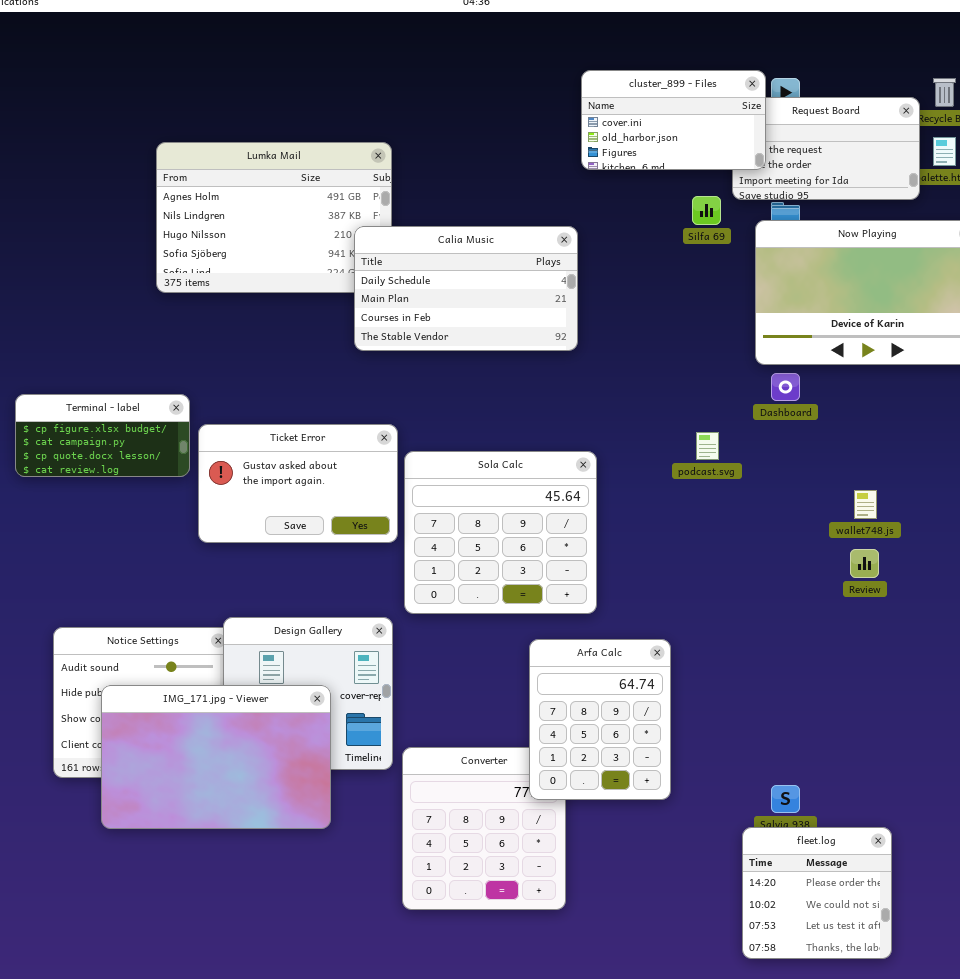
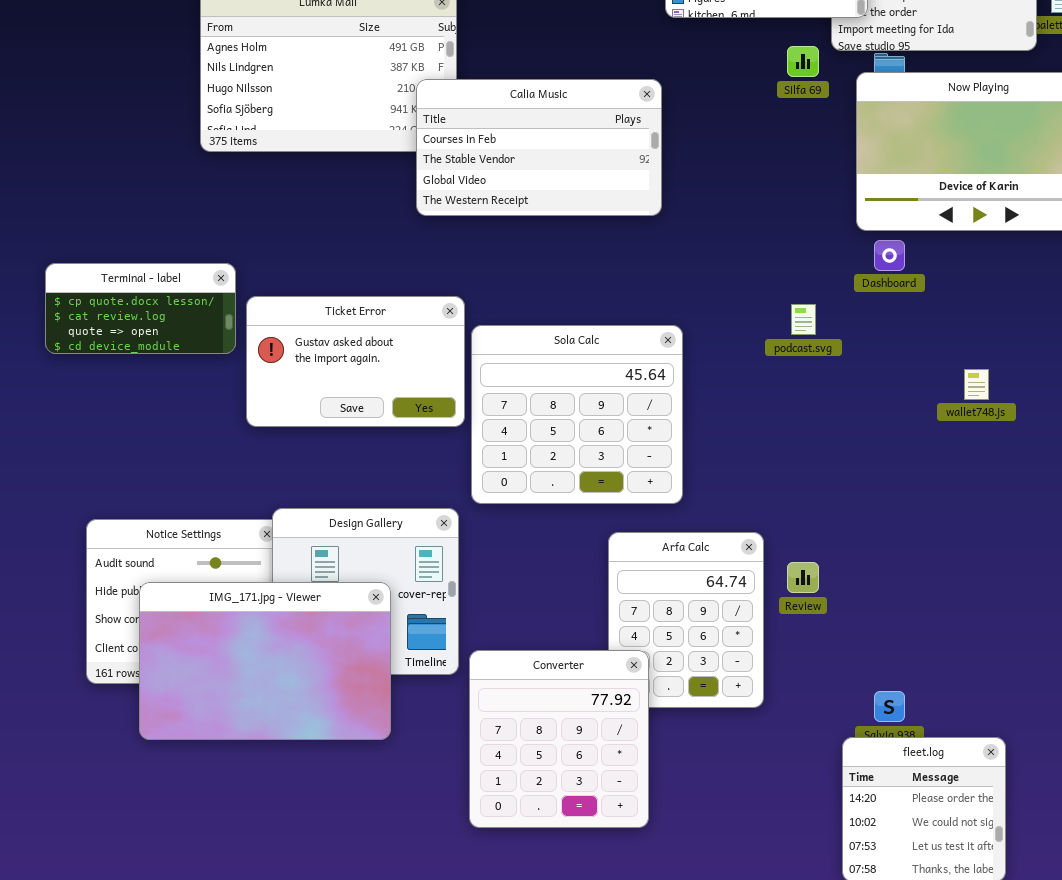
Calia Music: [354,226,578,351] -> [416,79,662,216], scrolled down 2 rows
Terminal - label: [15,394,190,477] -> [45,263,236,354], scrolled down 2 rows
Review: [850,549,879,578] -> [787,562,819,593], moved
Converter: [402,747,566,910] -> [469,650,649,828], raised

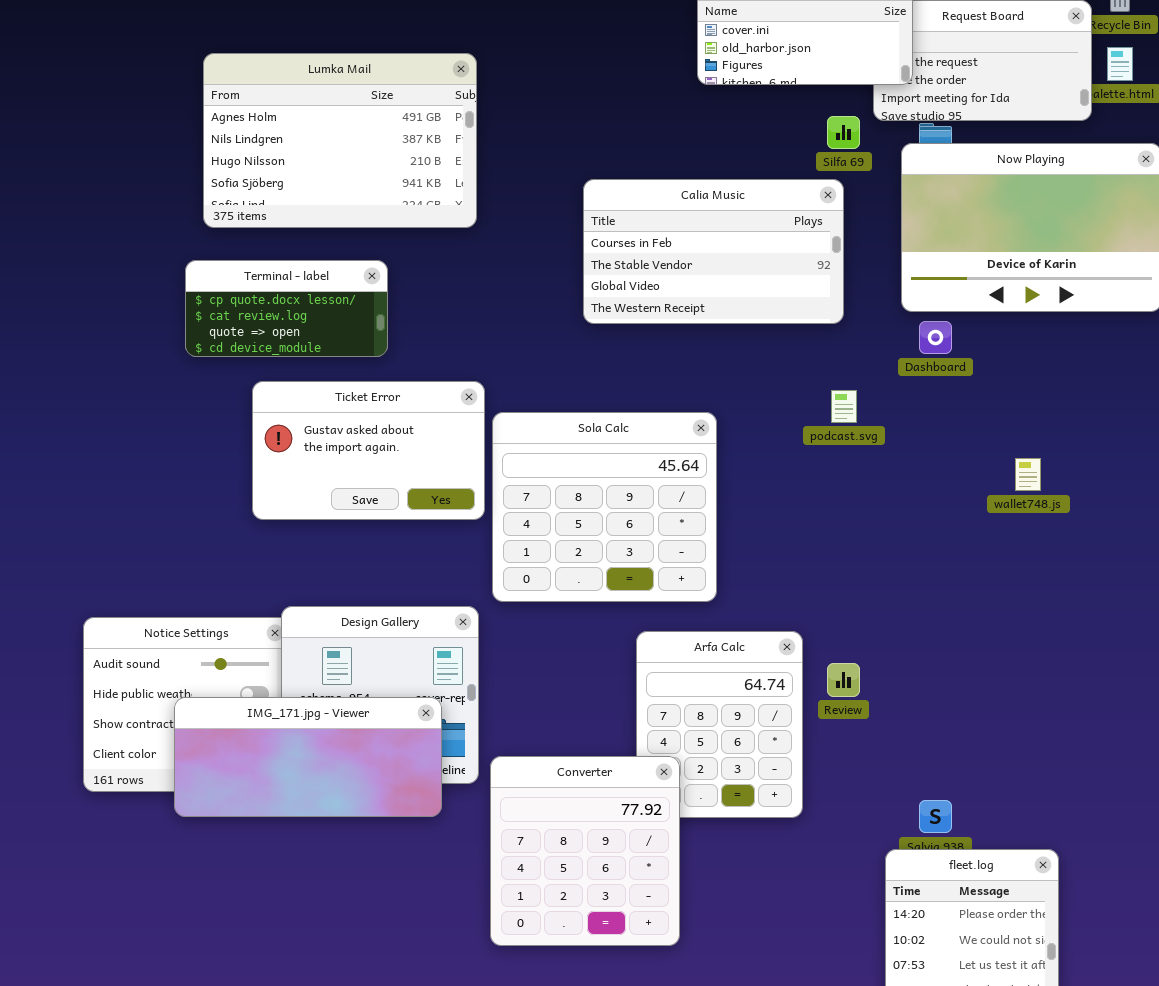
Calia Music: [416,79,662,216] -> [583,179,844,324], moved
Terminal - label: [45,263,236,354] -> [185,260,388,357], moved
IMG_171.jpg - Viewer: [139,582,391,740] -> [174,697,442,817], moved, resized

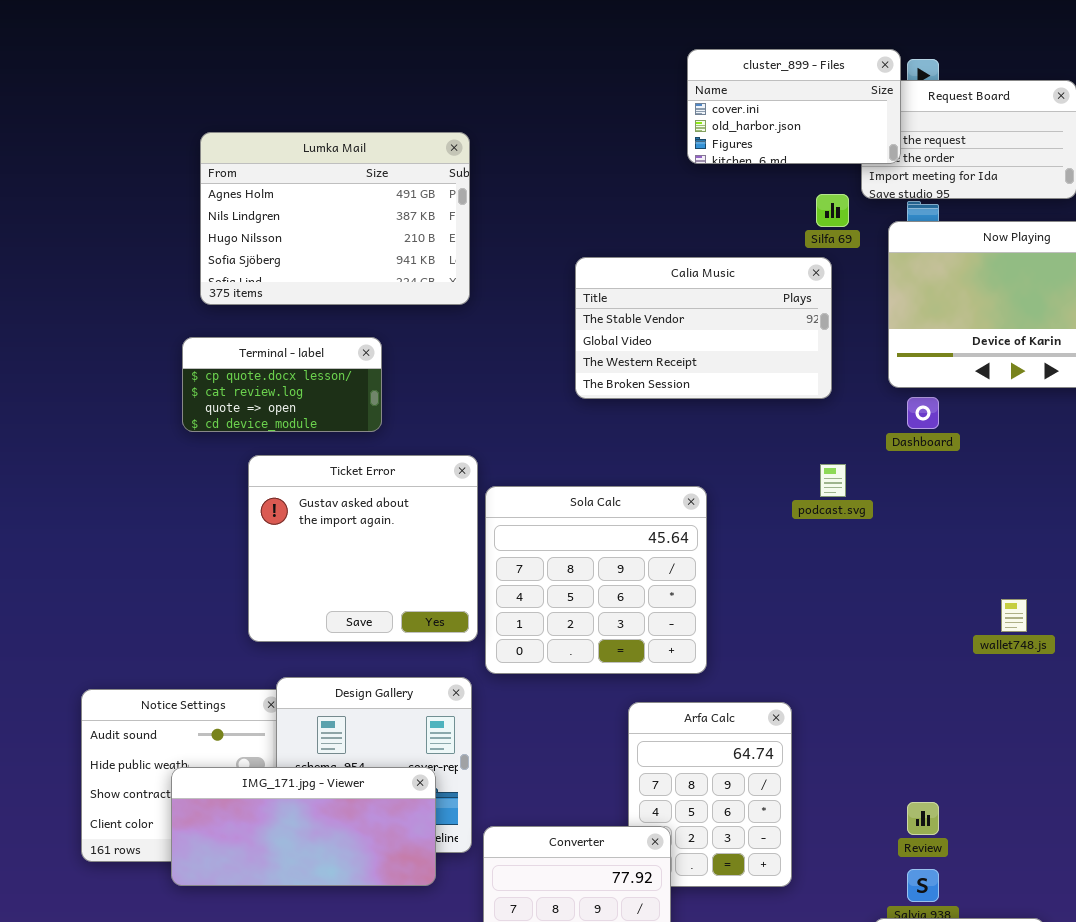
Calia Music: [583,179,844,324] -> [575,257,832,399], scrolled down 1 row
Ticket Error: [252,381,485,520] -> [248,455,478,642], resized
wallet748.js: [1015,458,1041,491] -> [1001,599,1027,632], moved
Review: [827,663,860,697] -> [907,802,939,835], moved

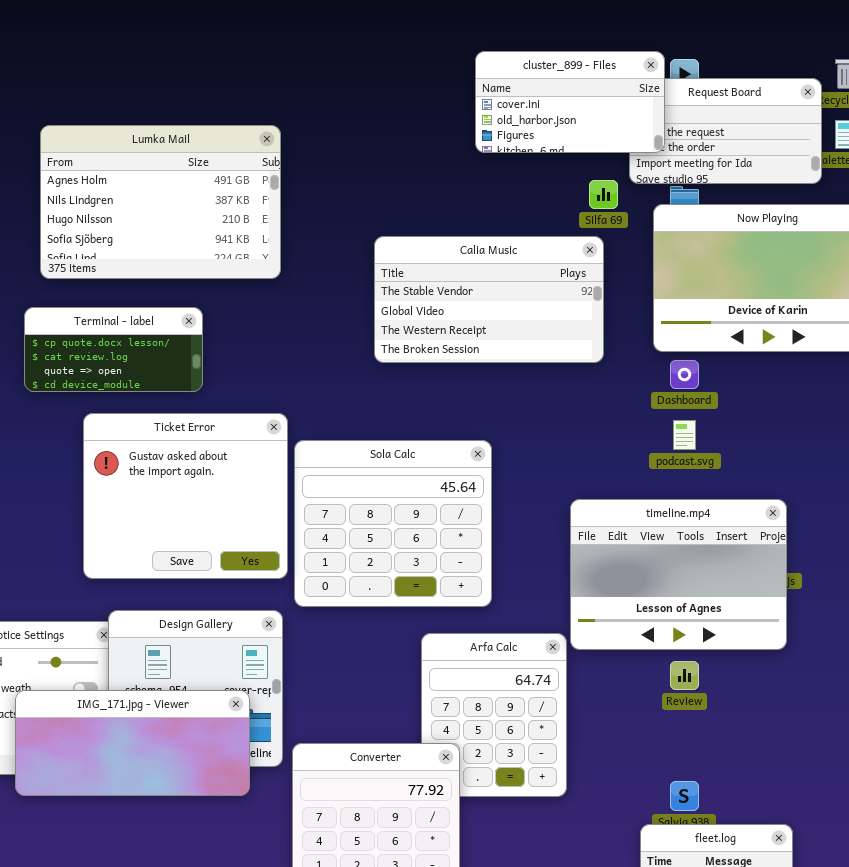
podcast.svg: [820,464,846,497] -> [673,420,696,450], moved
timeline.mp4: none -> [570,499,787,650], opened
Review: [907,802,939,835] -> [670,661,699,690], moved

